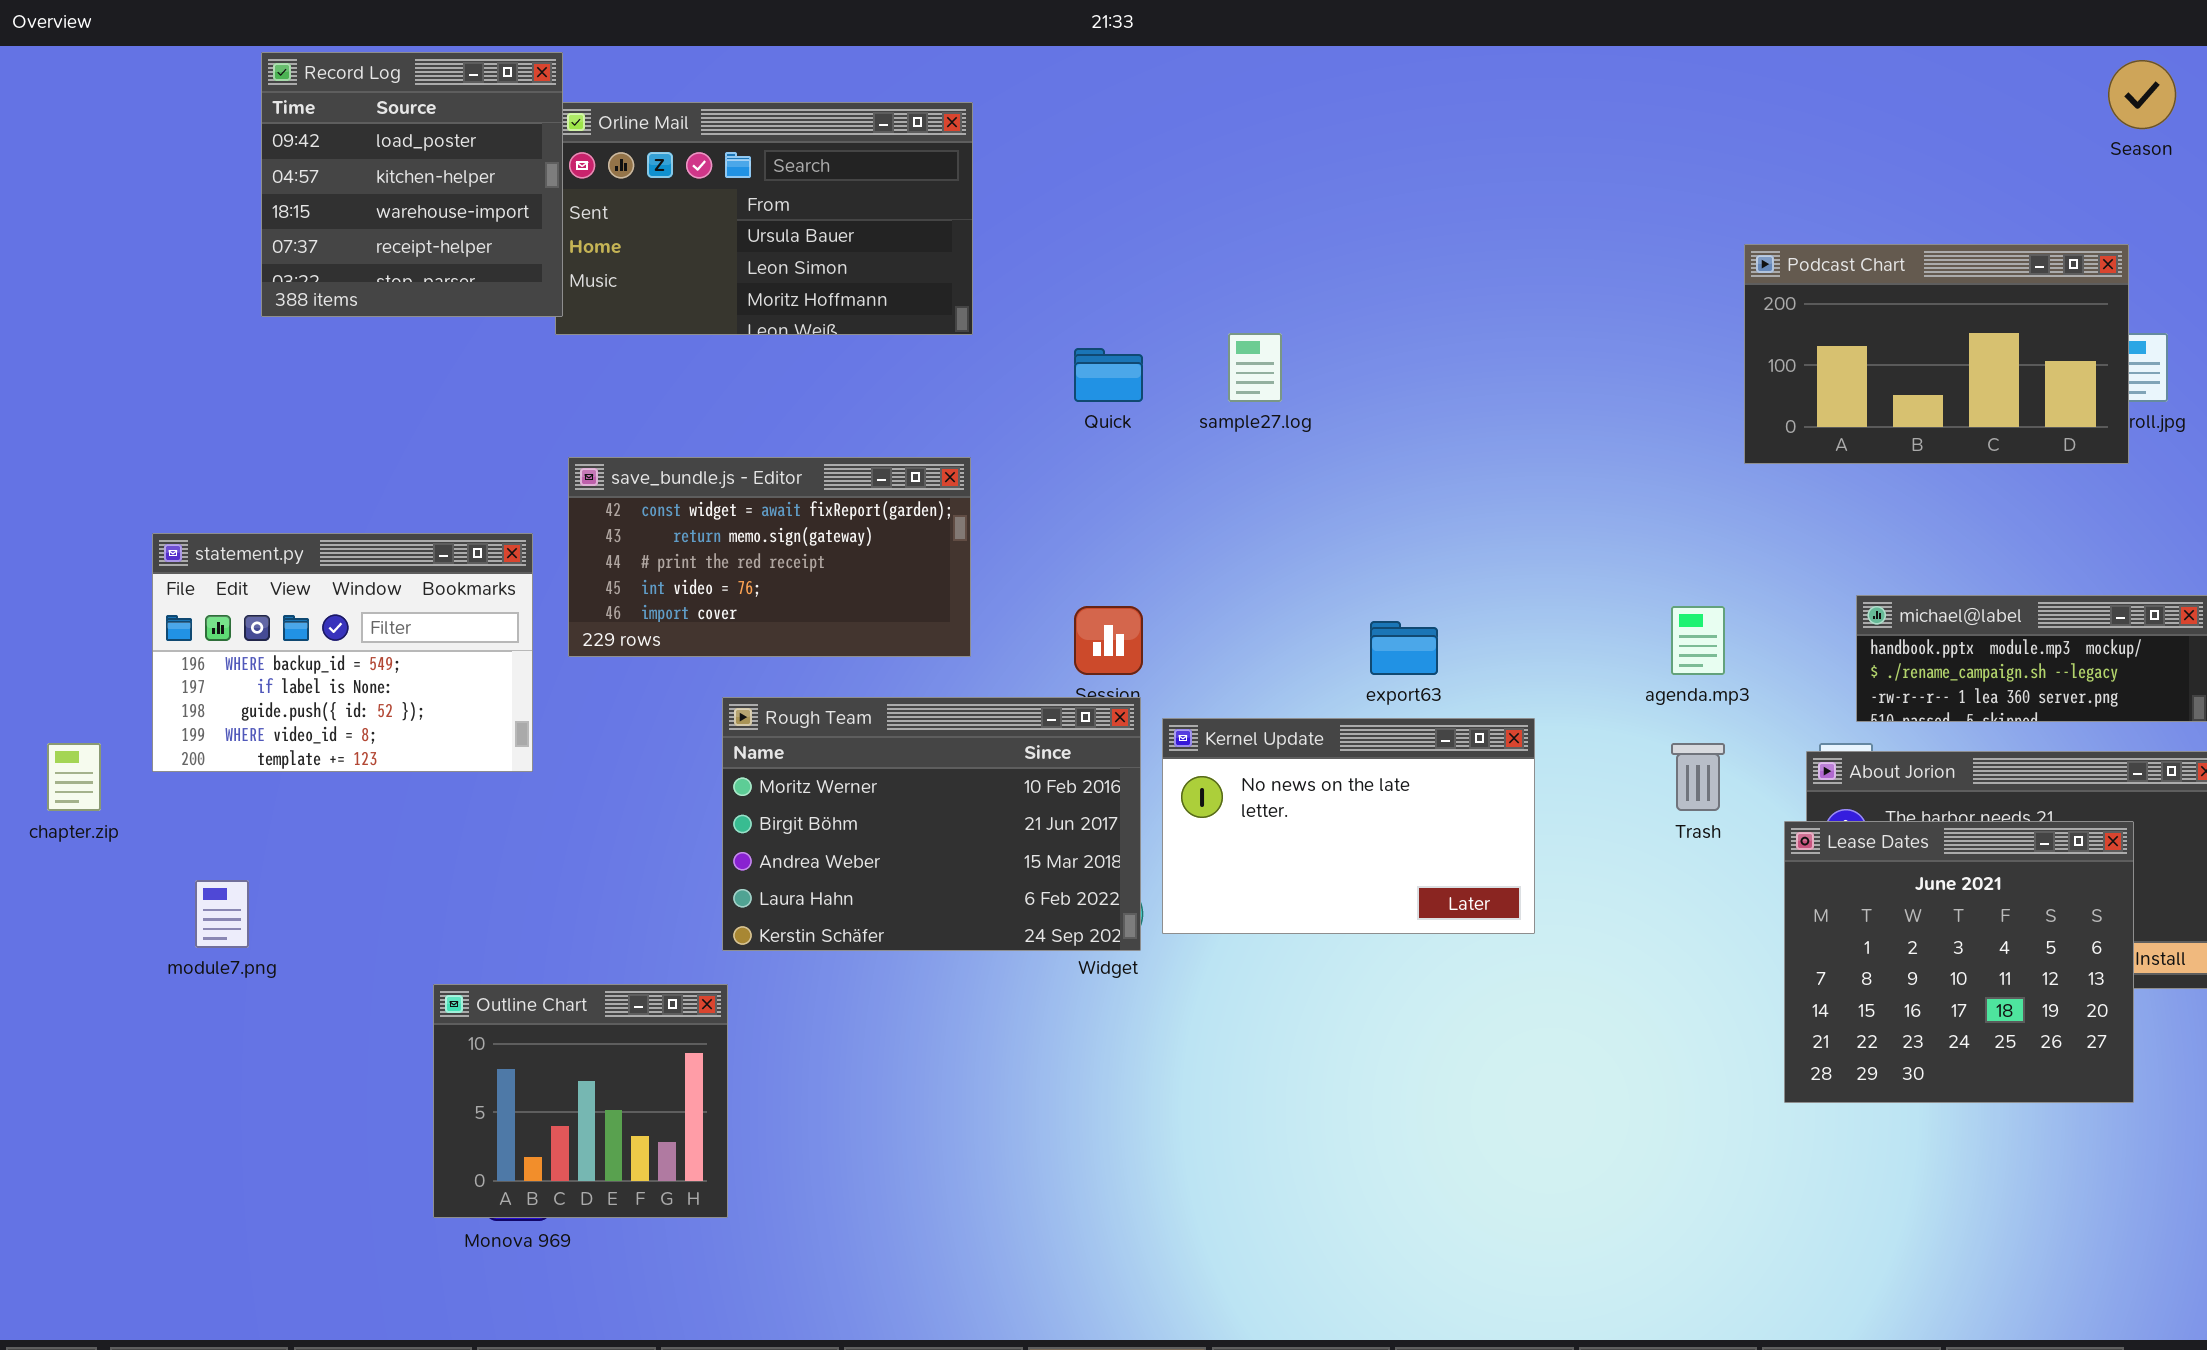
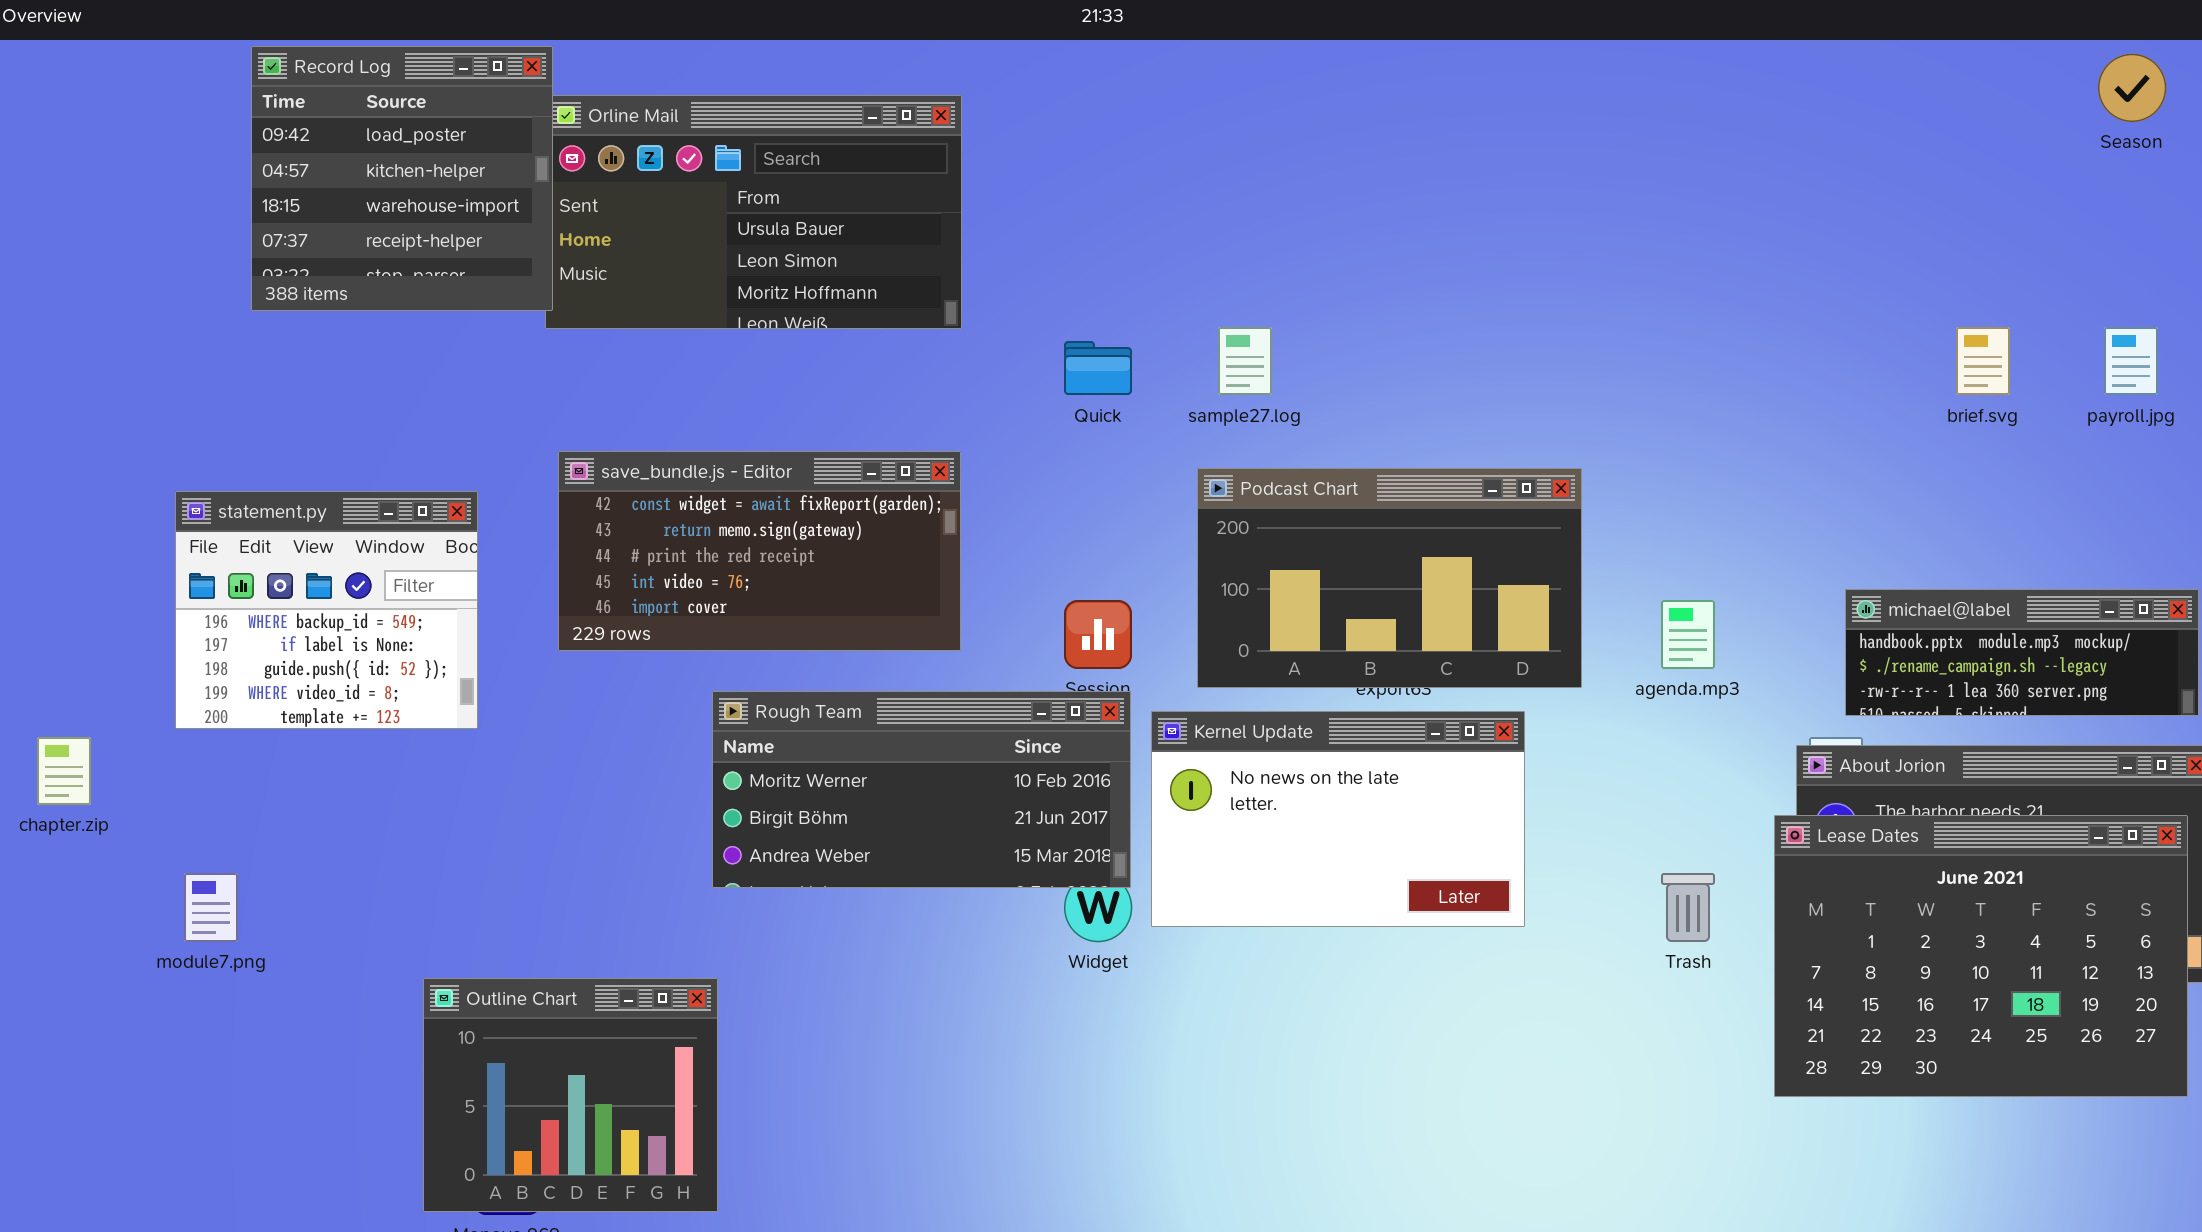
Podcast Chart: [1744,244,2129,464] -> [1197,468,1582,688], moved
statement.py: [152,533,533,772] -> [175,491,478,729], moved, resized
Rough Team: [722,697,1141,951] -> [712,691,1131,888], resized
Trash: [1671,743,1725,811] -> [1661,873,1715,942], moved
Lease Dates: [1784,821,2134,1103] -> [1774,815,2188,1097], resized

